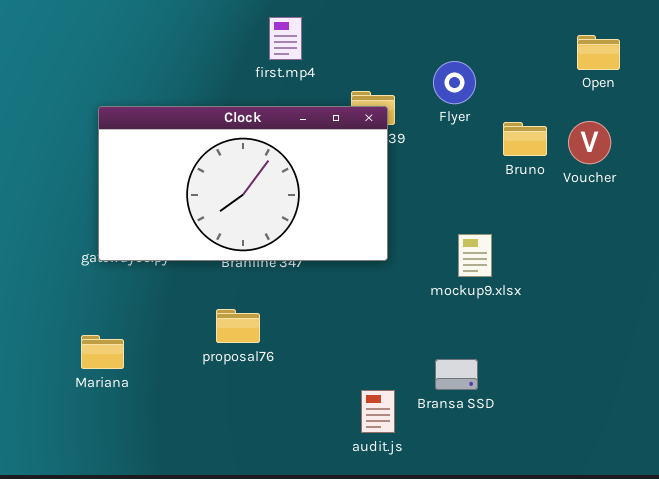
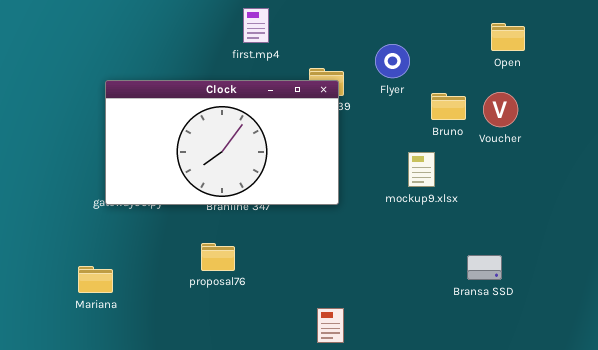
mockup9.xlsx: [458,234,492,277] -> [408,152,435,187], moved
Mariana: [81,335,124,369] -> [78,266,113,293], moved
Bransa SSD: [435,359,478,390] -> [467,255,502,280], moved

